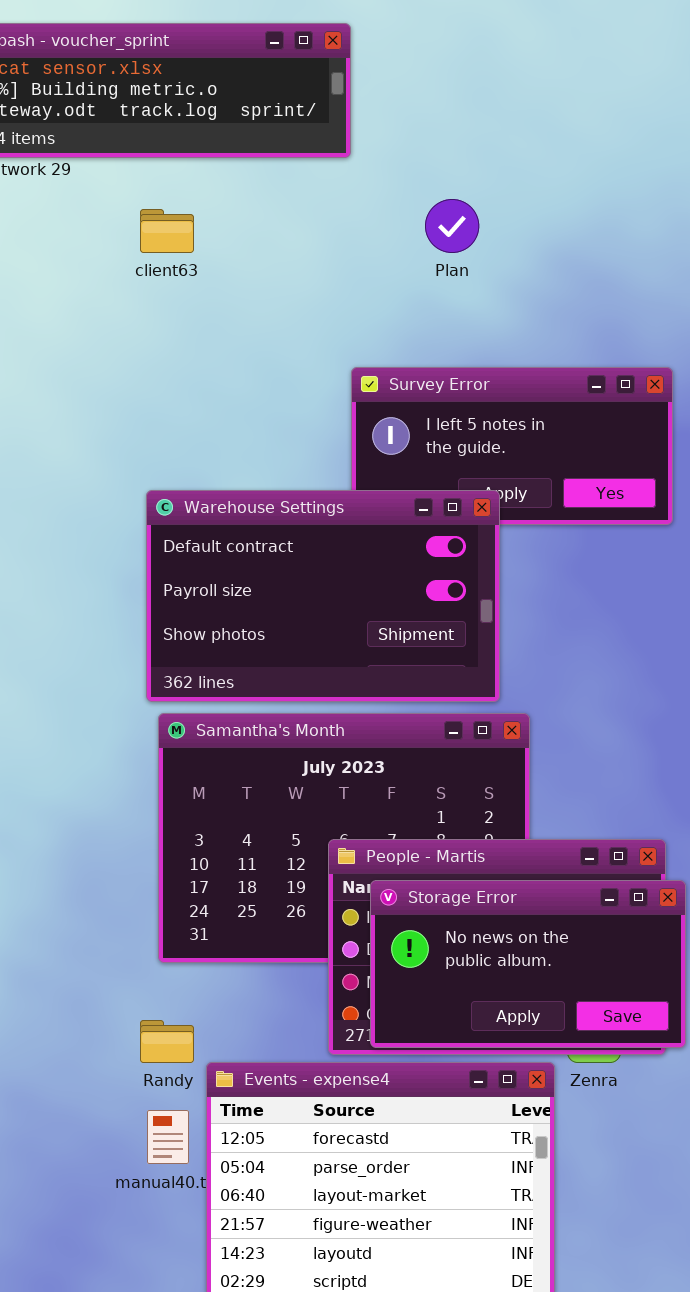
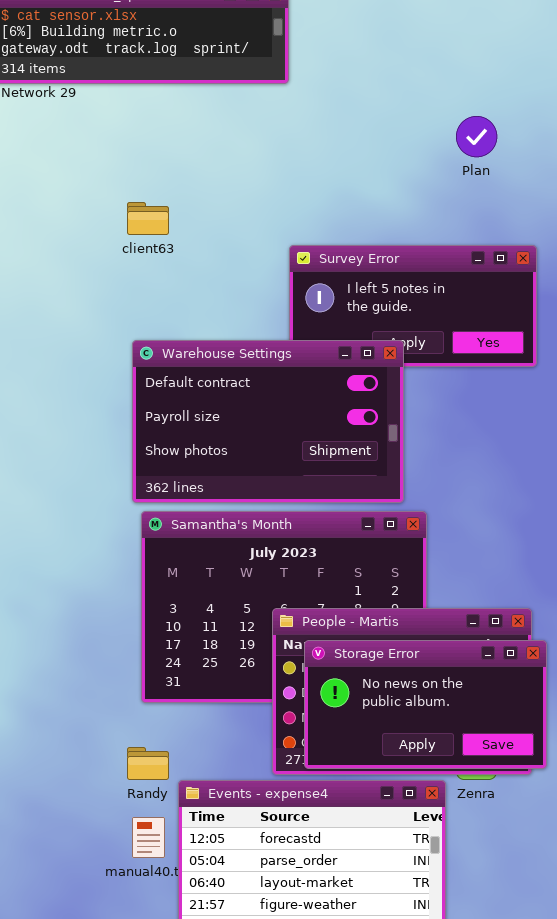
Plan: [425,199,479,253] -> [456,116,497,157], moved
client63: [140,209,194,253] -> [127,202,169,235], moved

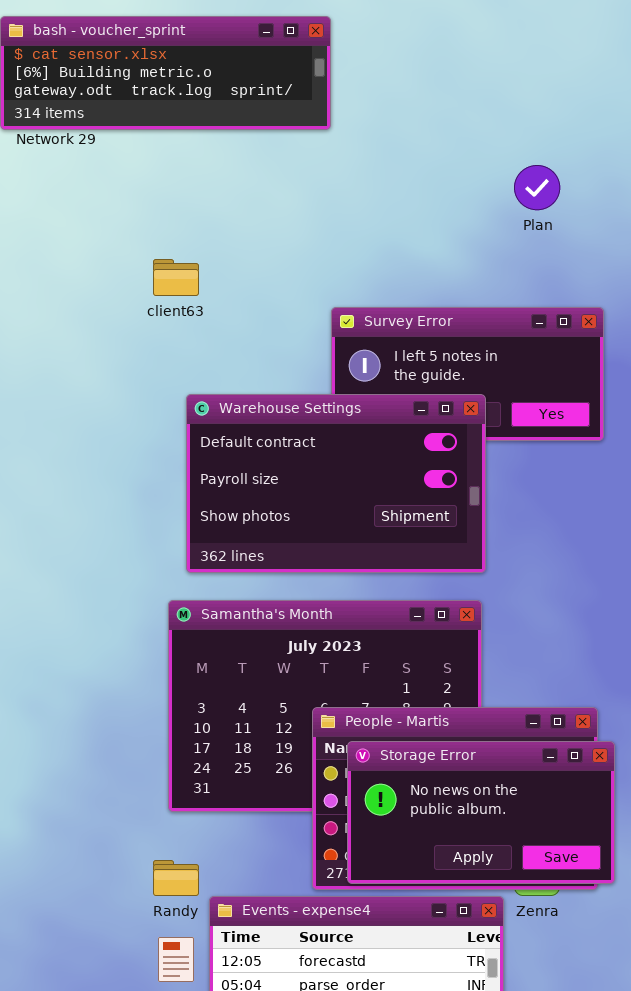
Warehouse Settings: [132,340,404,503] -> [186,394,486,573], moved

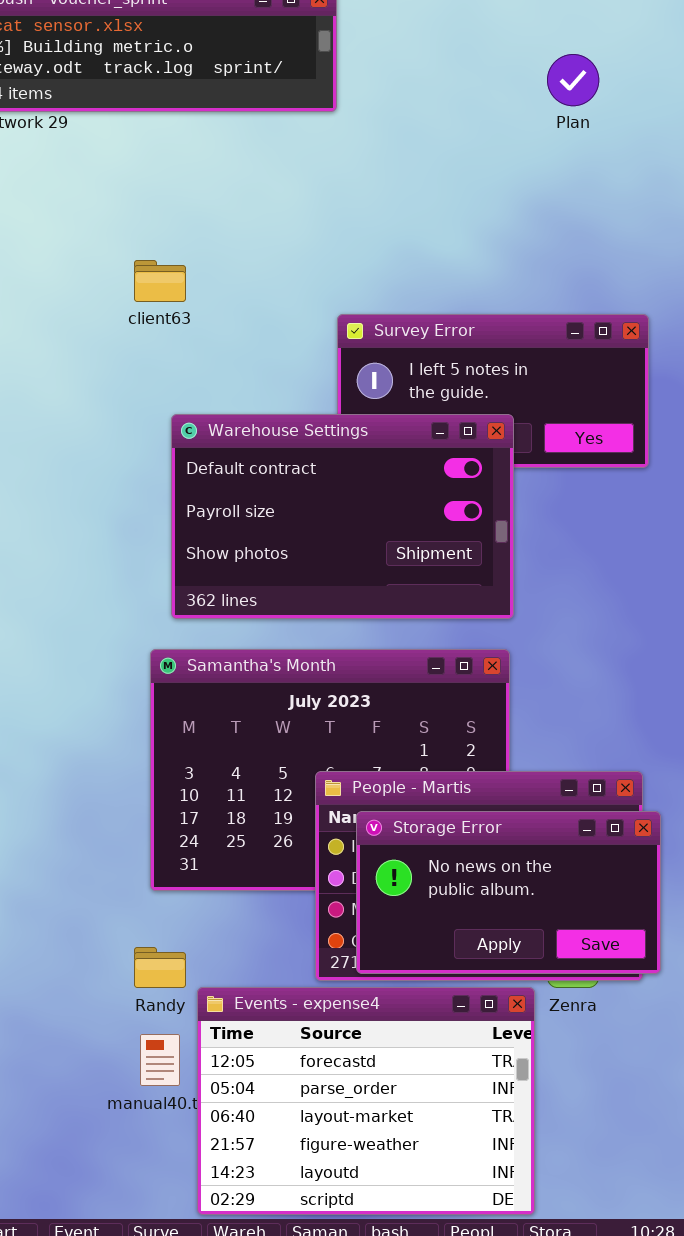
Plan: [514,165,560,210] -> [547,54,599,106], moved

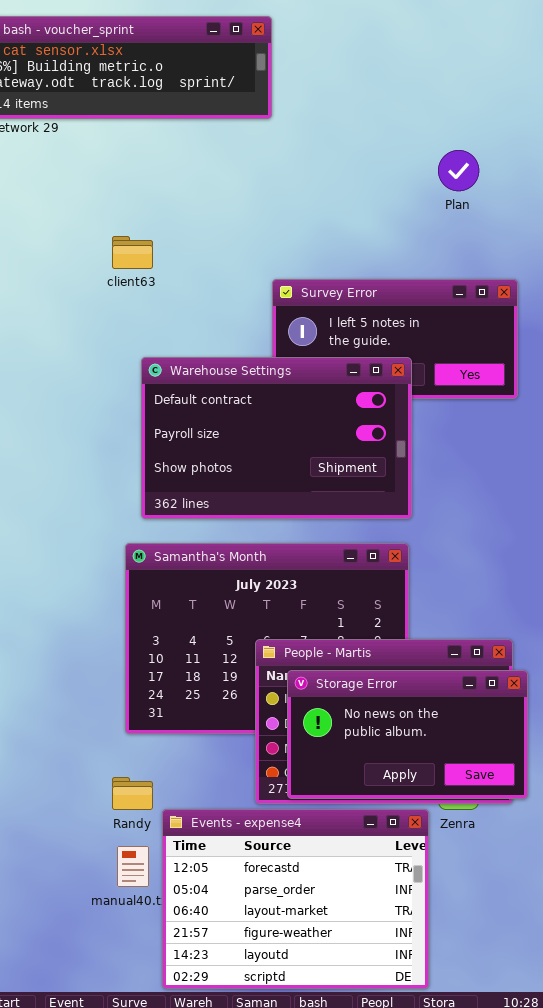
Plan: [547,54,599,106] -> [438,150,479,191], moved

